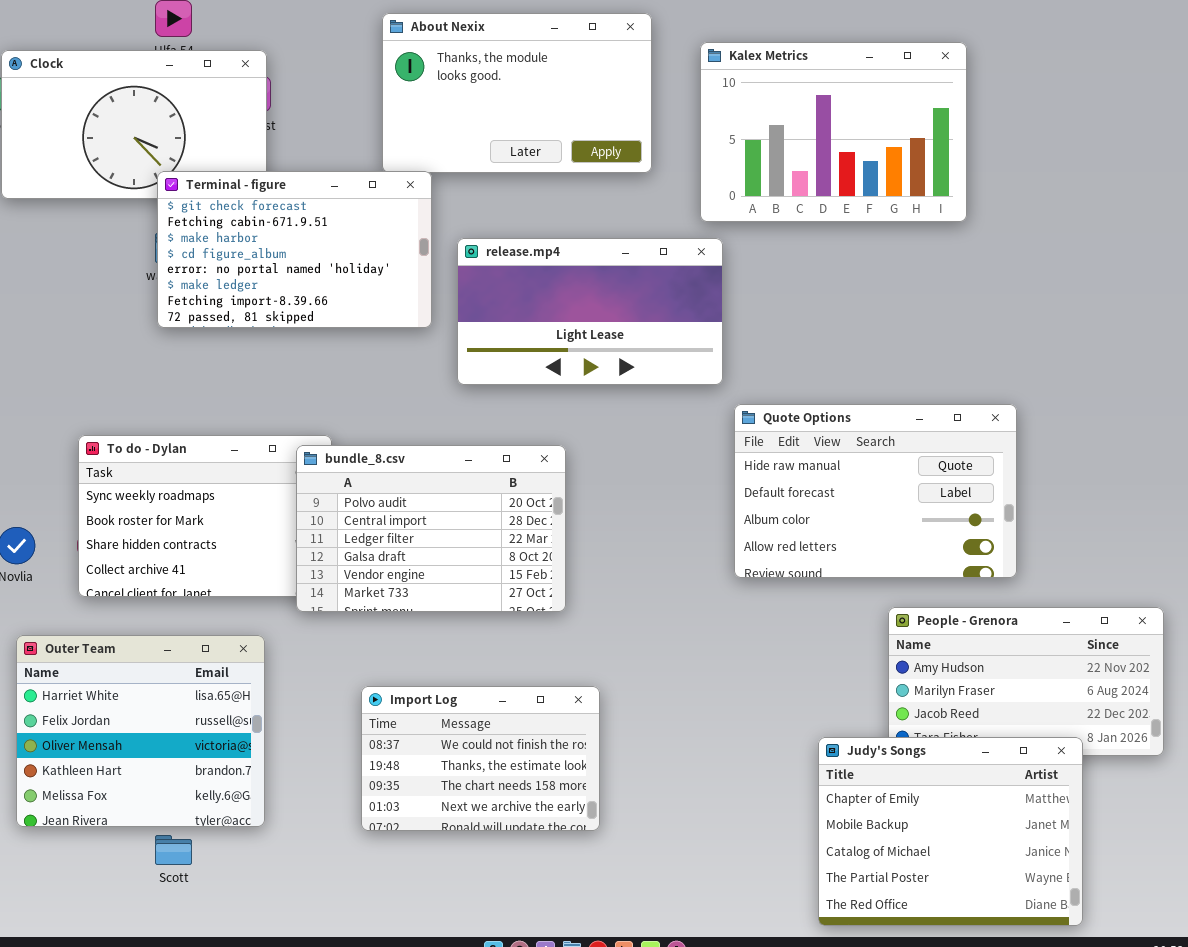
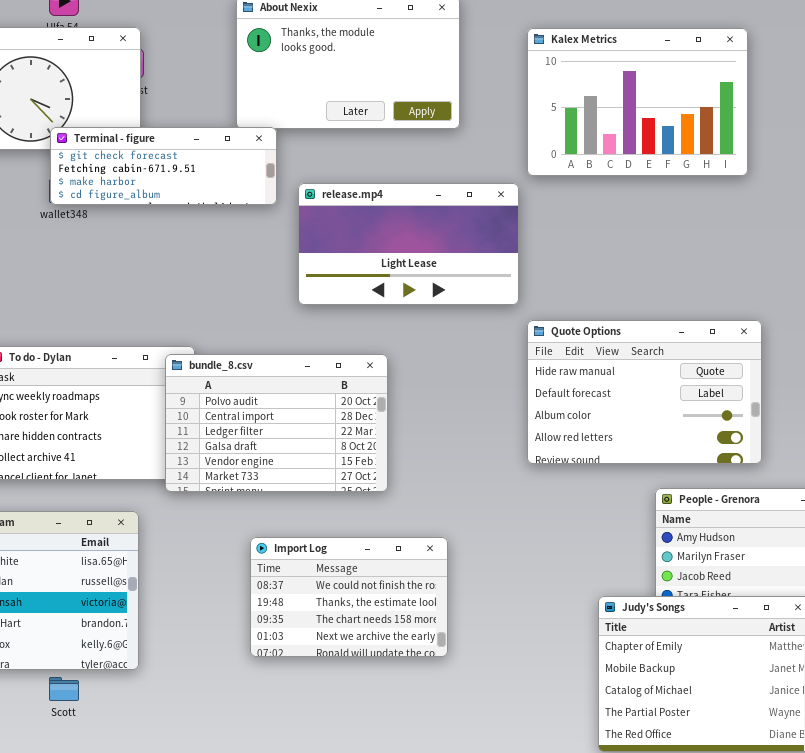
Kalex Metrics: [700,42,967,222] -> [527,28,748,176], moved
Terminal - figure: [157,171,432,328] -> [50,127,277,205], resized
Import Log: [361,686,600,831] -> [250,537,448,657], moved

